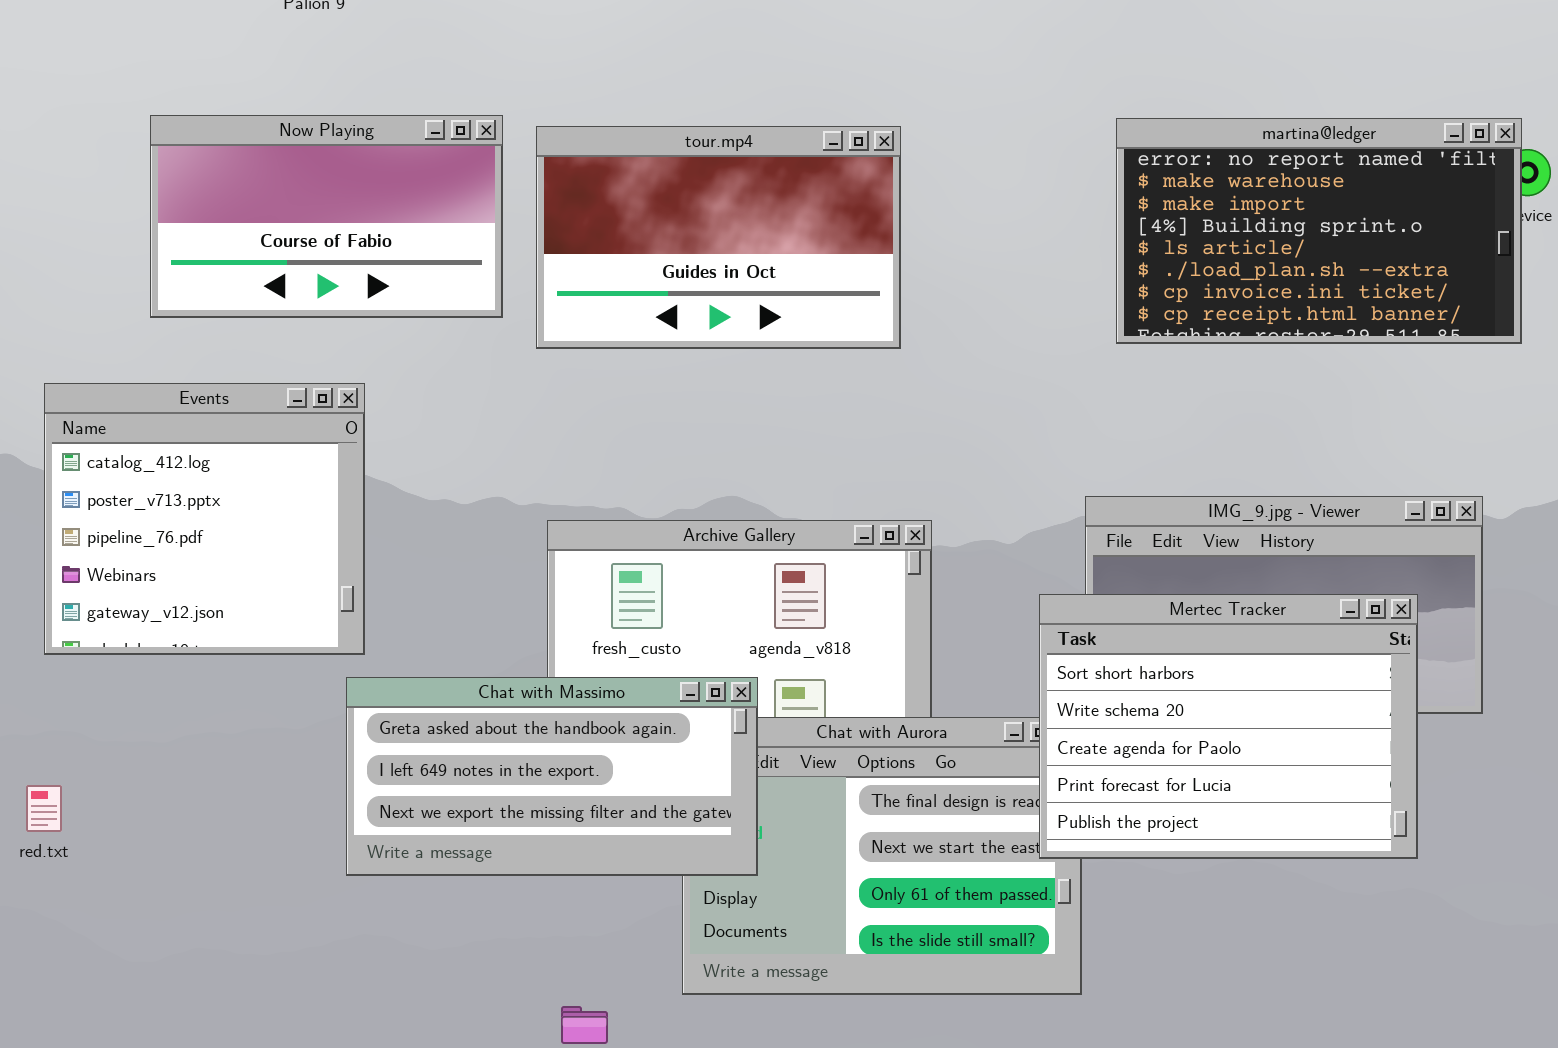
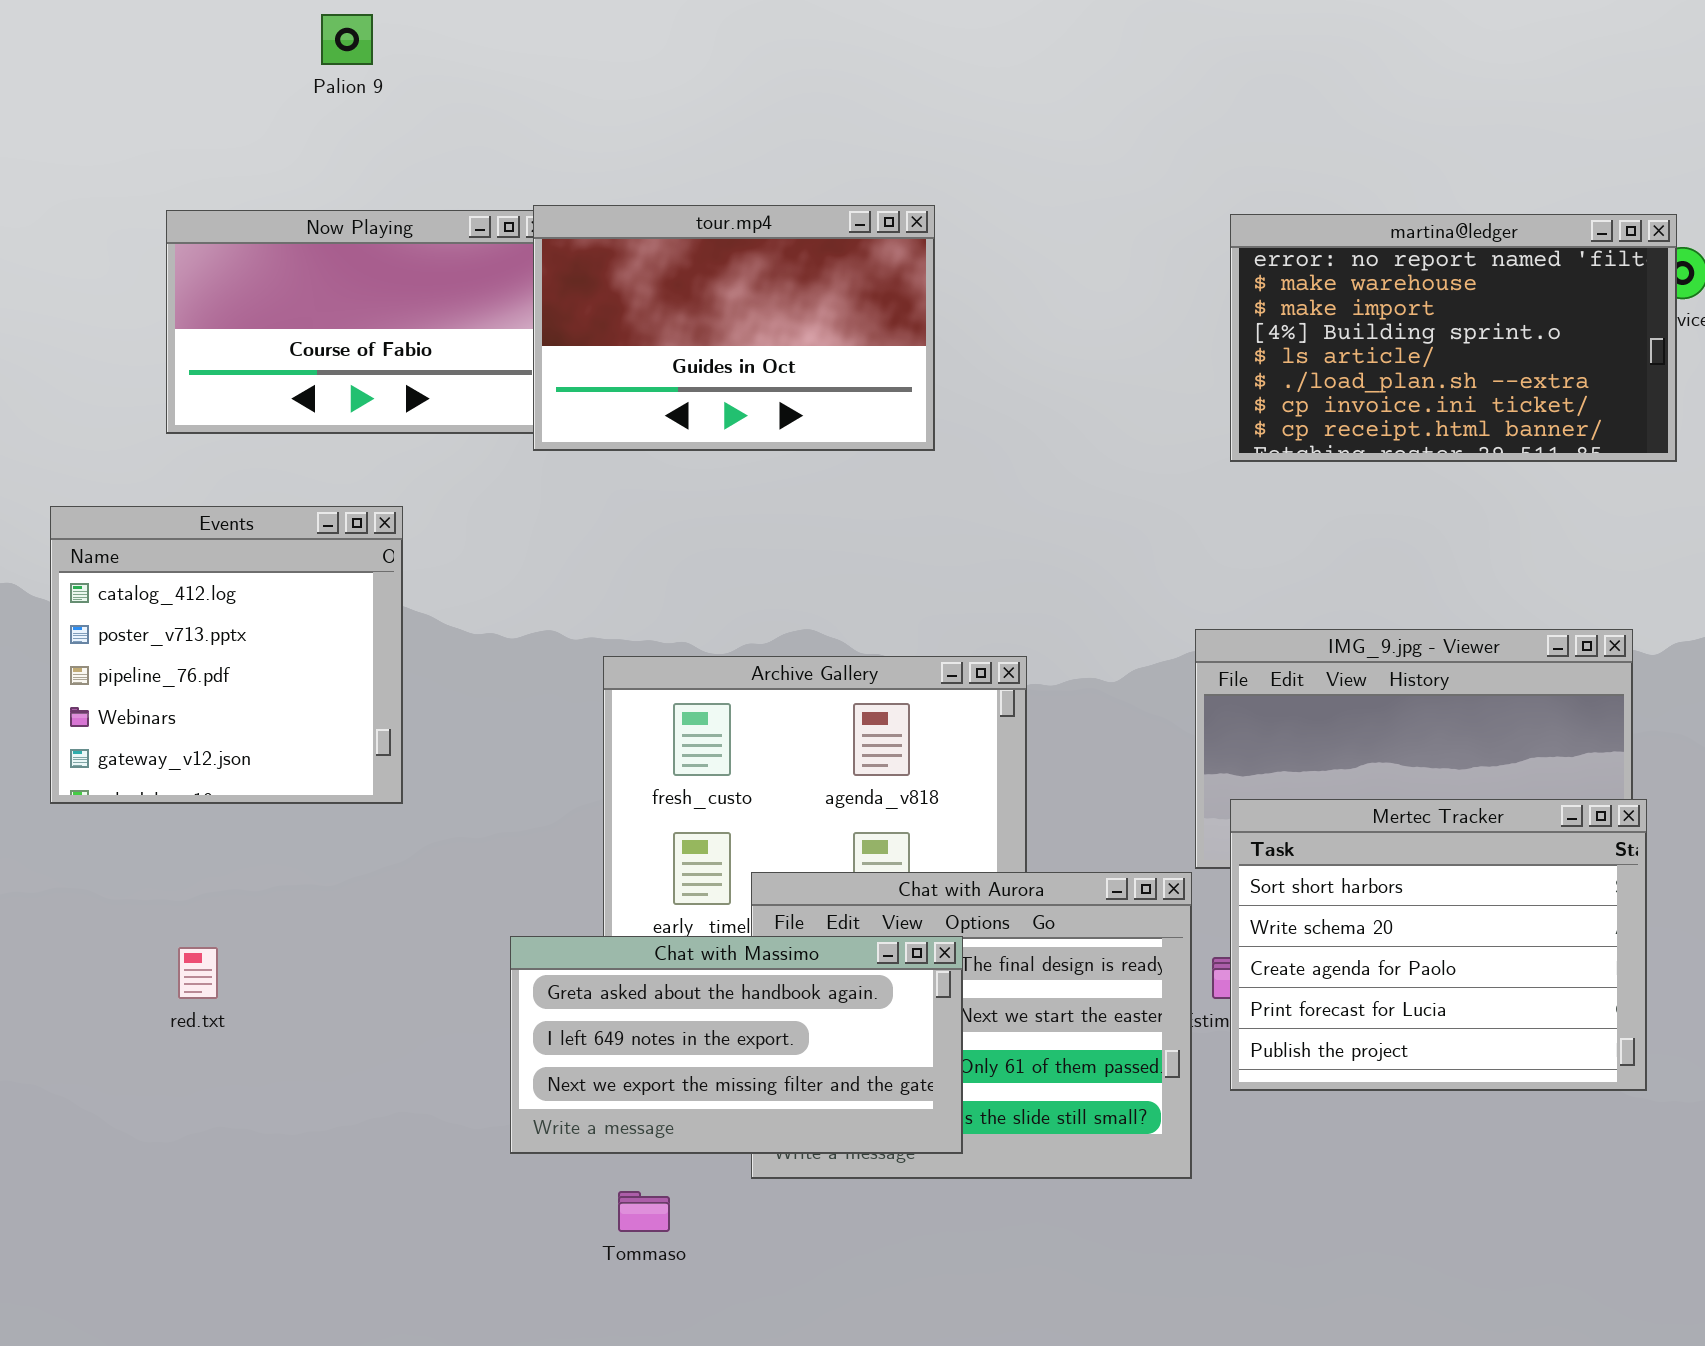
tour.mp4: [536,126,901,349] -> [533,205,935,451], moved
Mertec Tracker: [1039,594,1418,859] -> [1230,799,1647,1091], moved
Chat with Massimo: [346,677,758,876] -> [510,936,963,1154], moved
red.txt: [26,785,62,832] -> [178,947,218,999], moved

